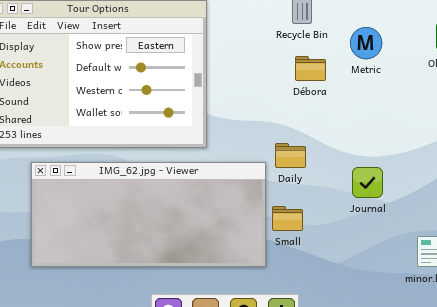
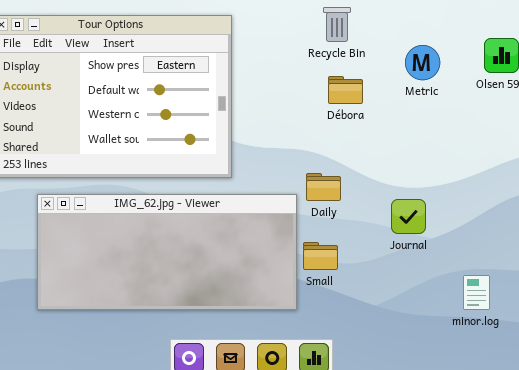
Metric: [350,27,382,59] -> [405,45,440,80], moved

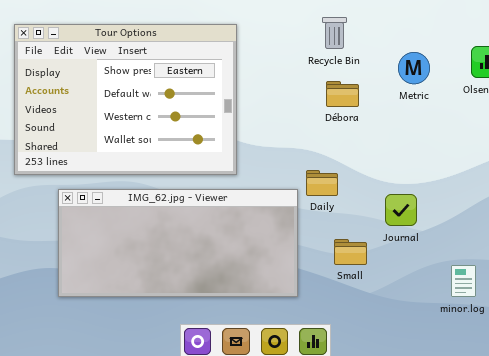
Small: [303,242,338,270] -> [334,239,367,265], moved

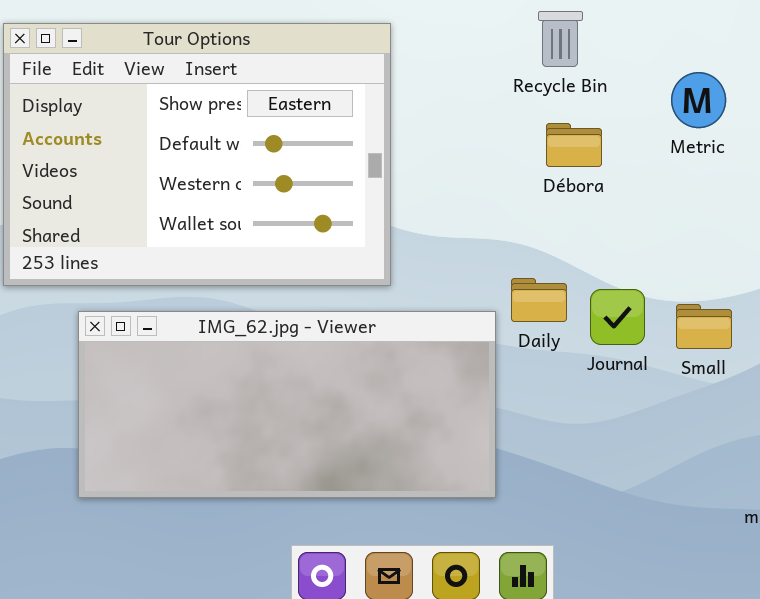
Journal: [385,194,417,226] -> [590,289,645,345], moved
Small: [334,239,367,265] -> [676,304,732,349], moved

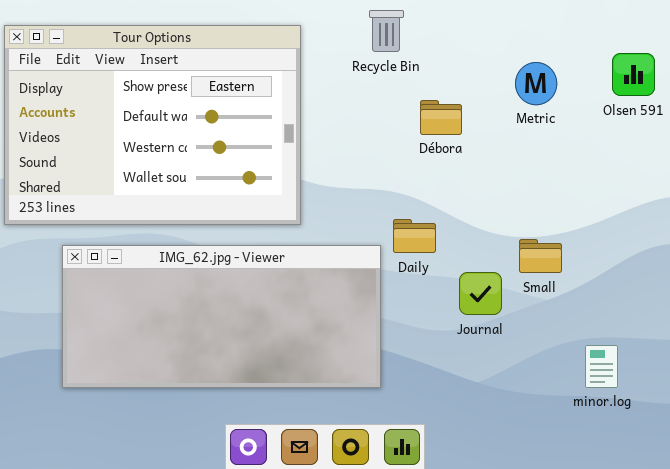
Recycle Bin: [538,11,583,67] -> [369,10,404,52], moved
Journal: [590,289,645,345] -> [459,272,502,315], moved

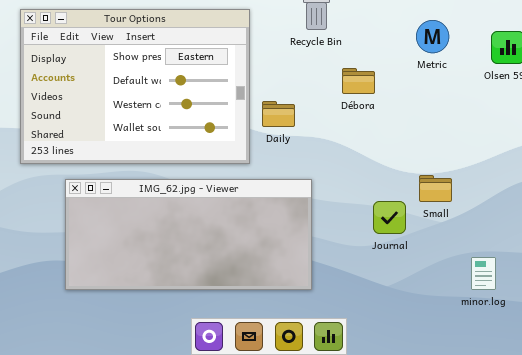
Metric: [515,62,557,105] -> [416,20,449,53], moved
Daily: [393,219,436,253] -> [262,101,295,127], moved

